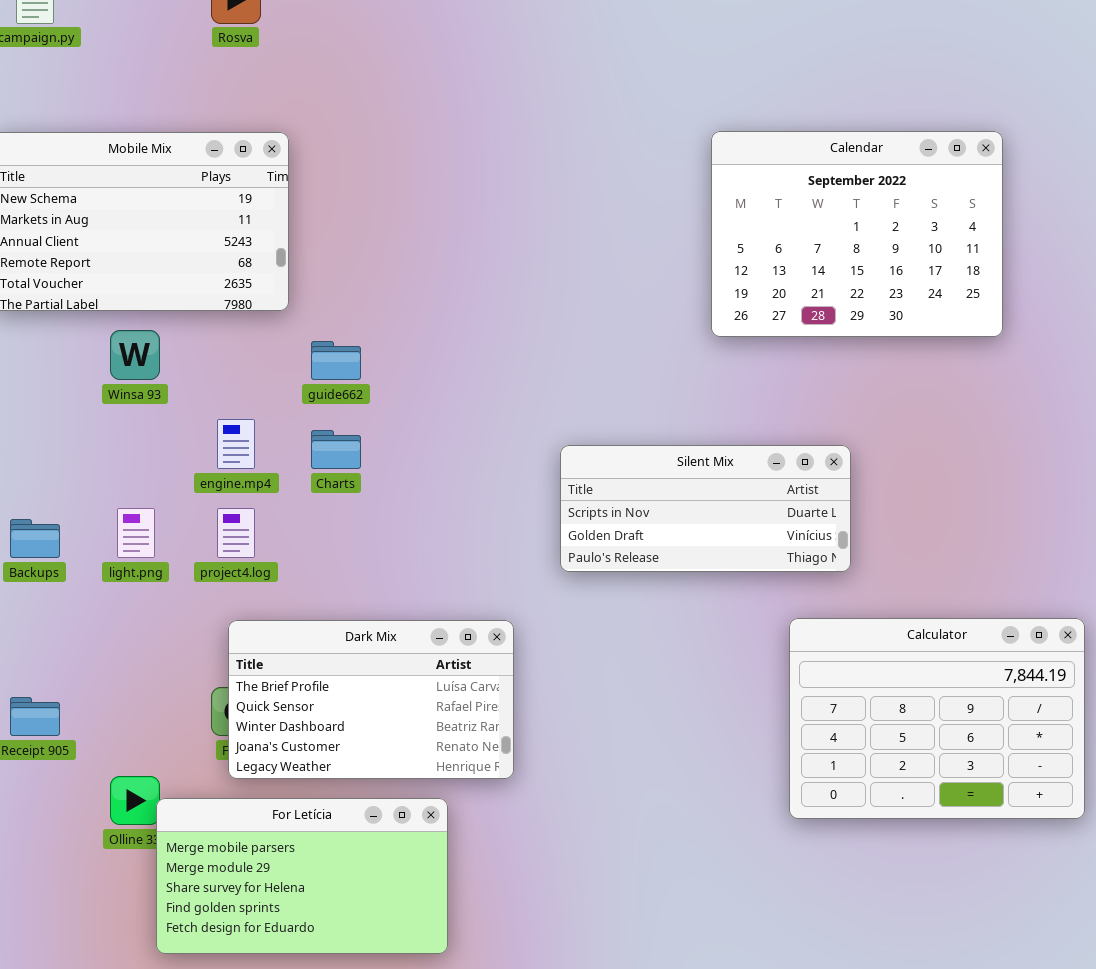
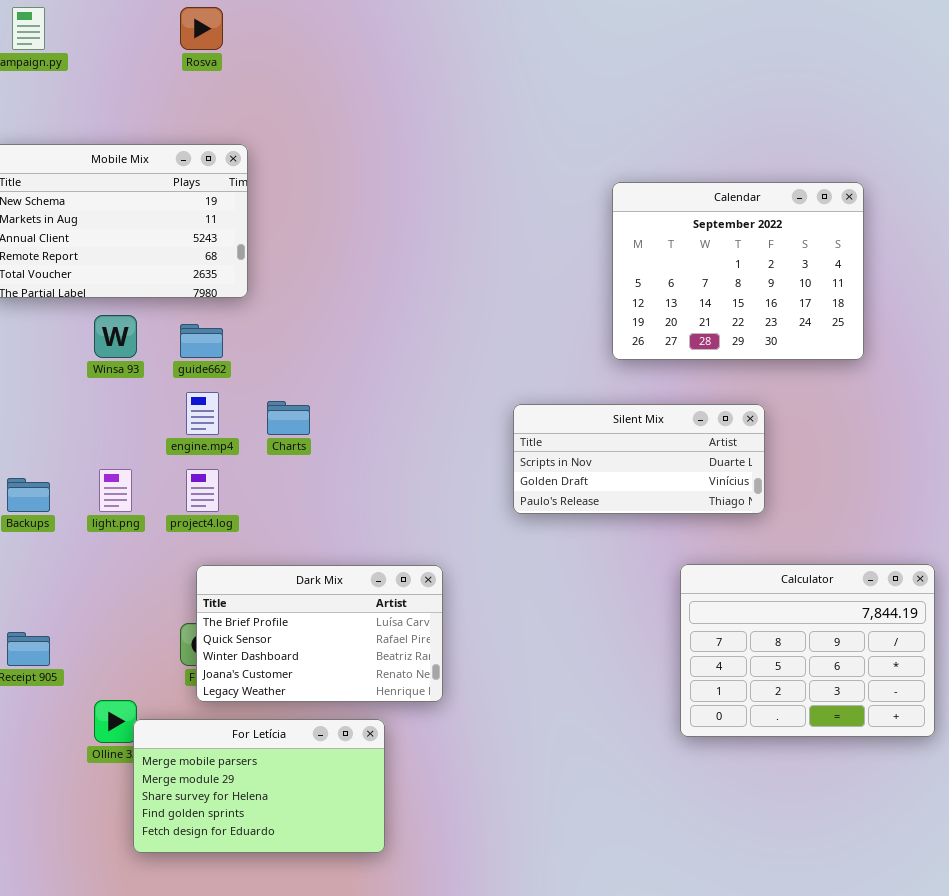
Calendar: [711,131,1003,337] -> [612,182,864,360], moved
guide662: [311,341,361,380] -> [180,324,223,358], moved
Silent Mix: [560,445,851,572] -> [513,404,765,514], moved

